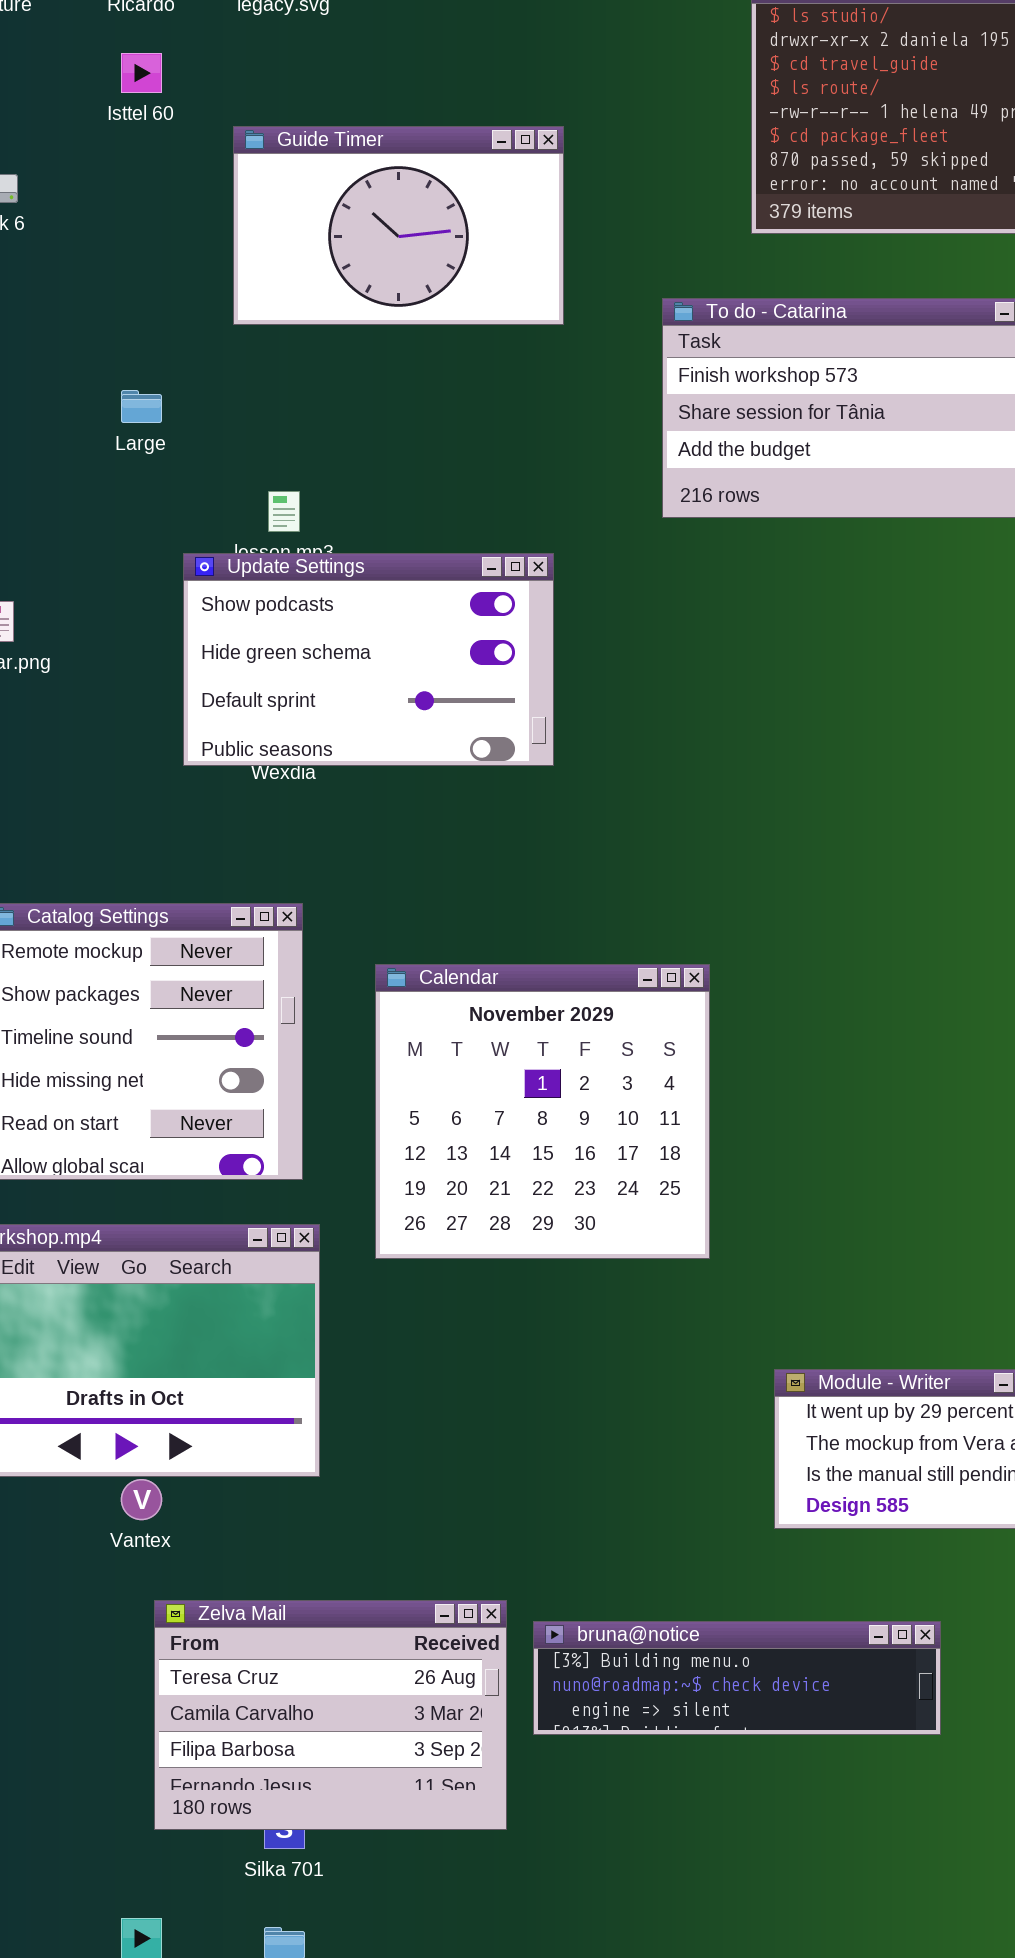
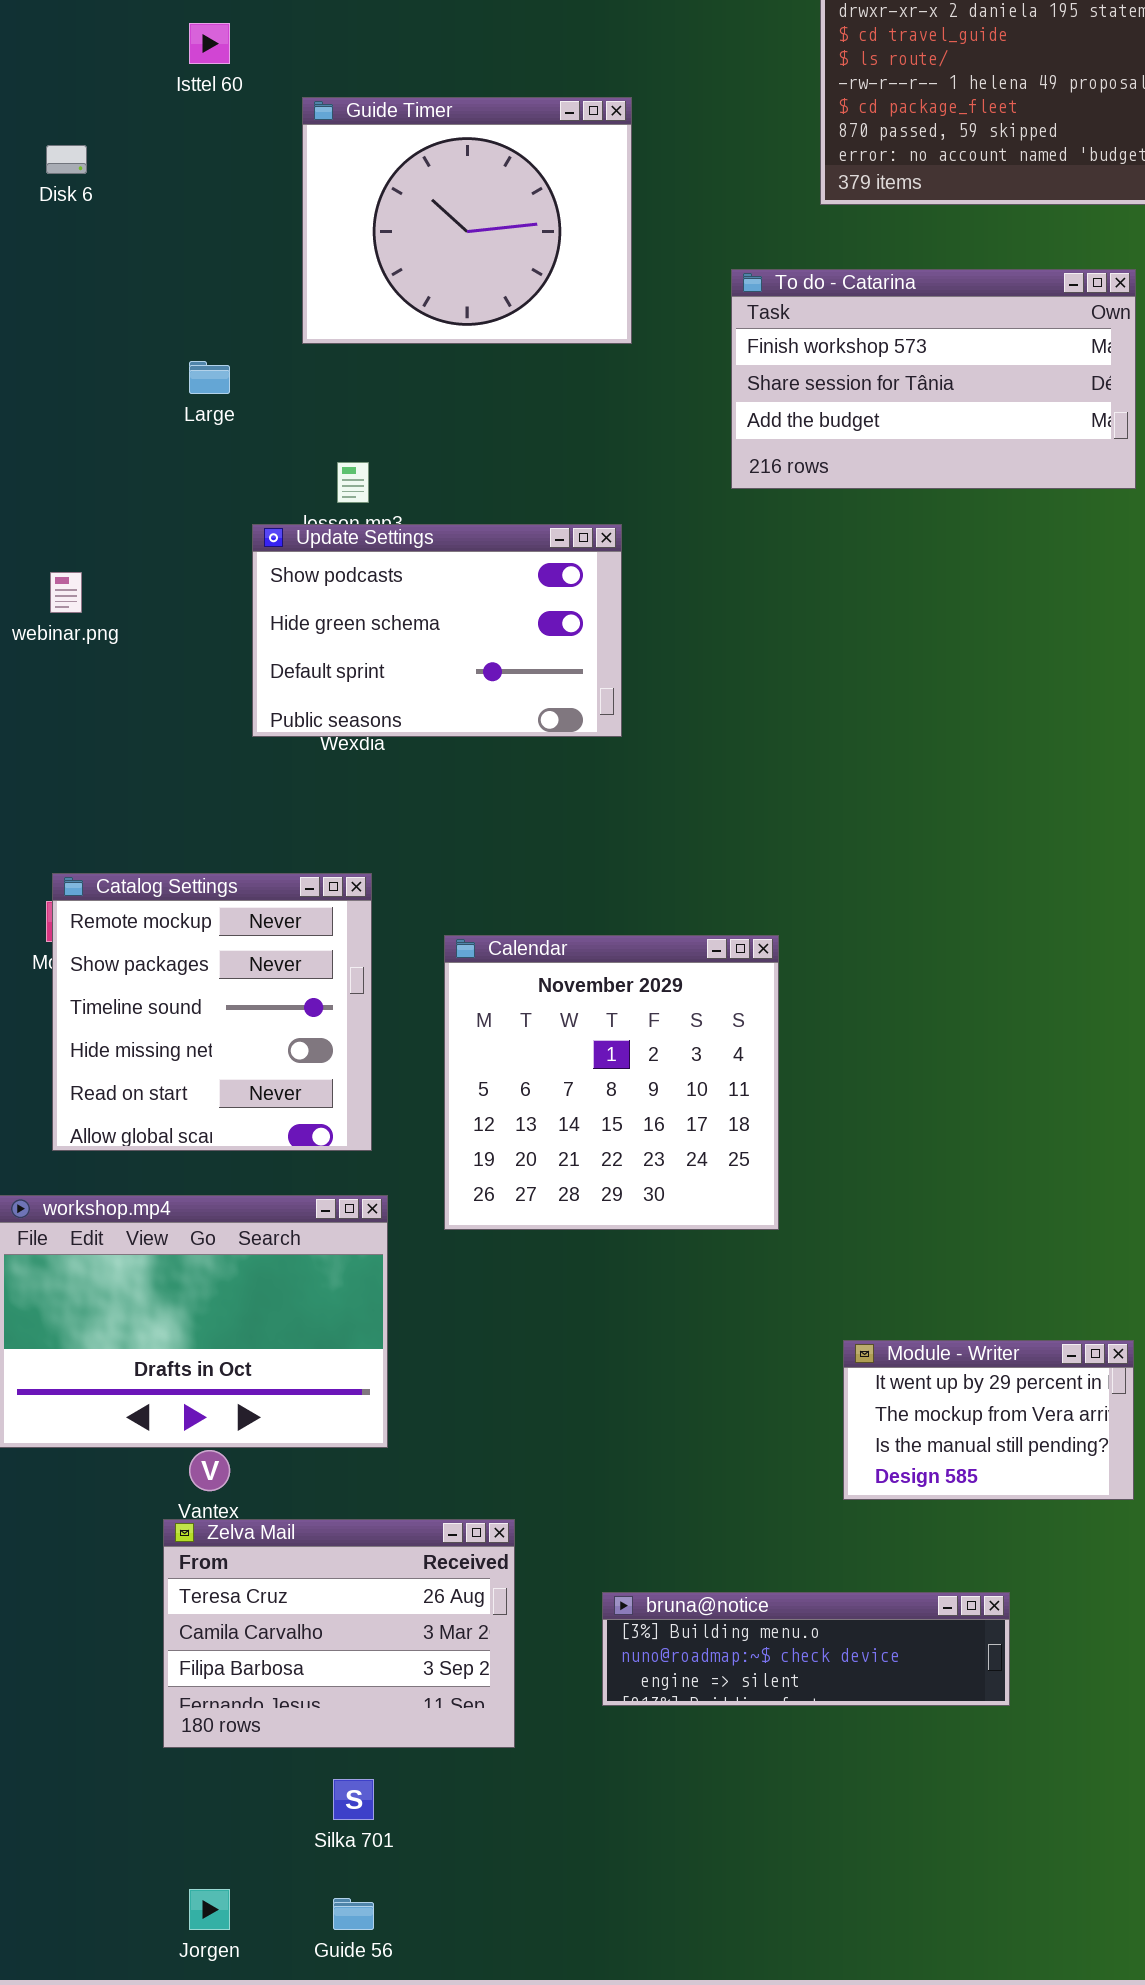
Guide Timer: [233,126,564,325] -> [302,97,632,344], resized
Zelva Mail: [154,1600,507,1830] -> [163,1519,515,1748], moved

